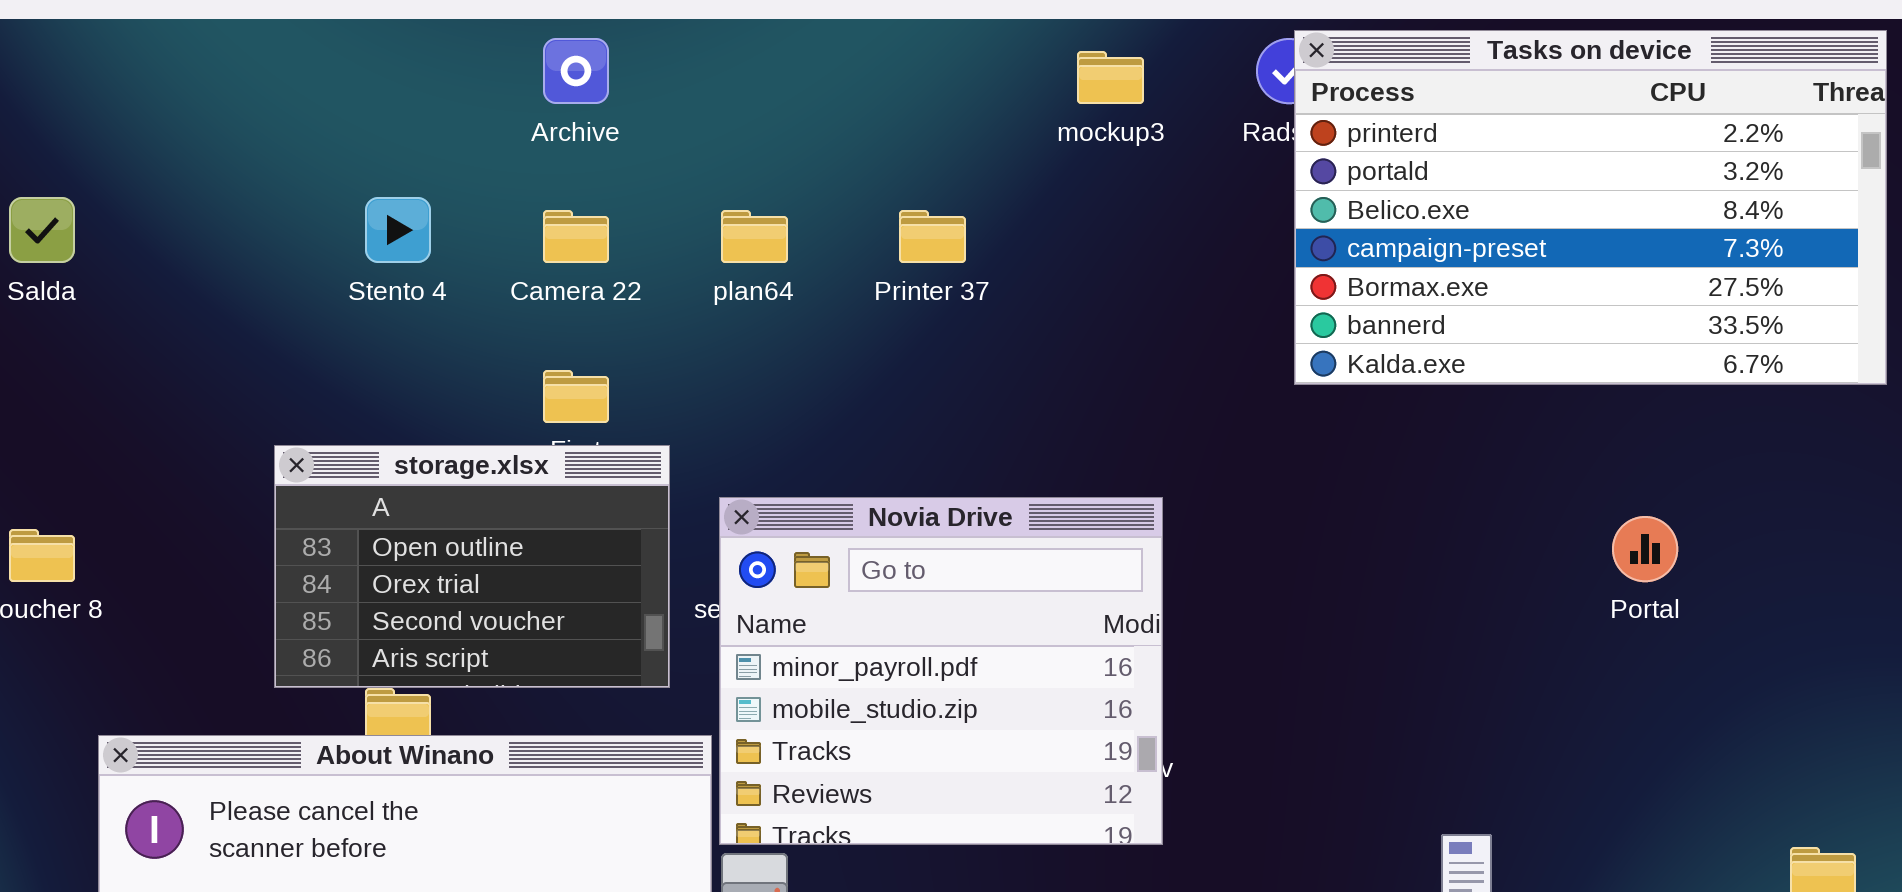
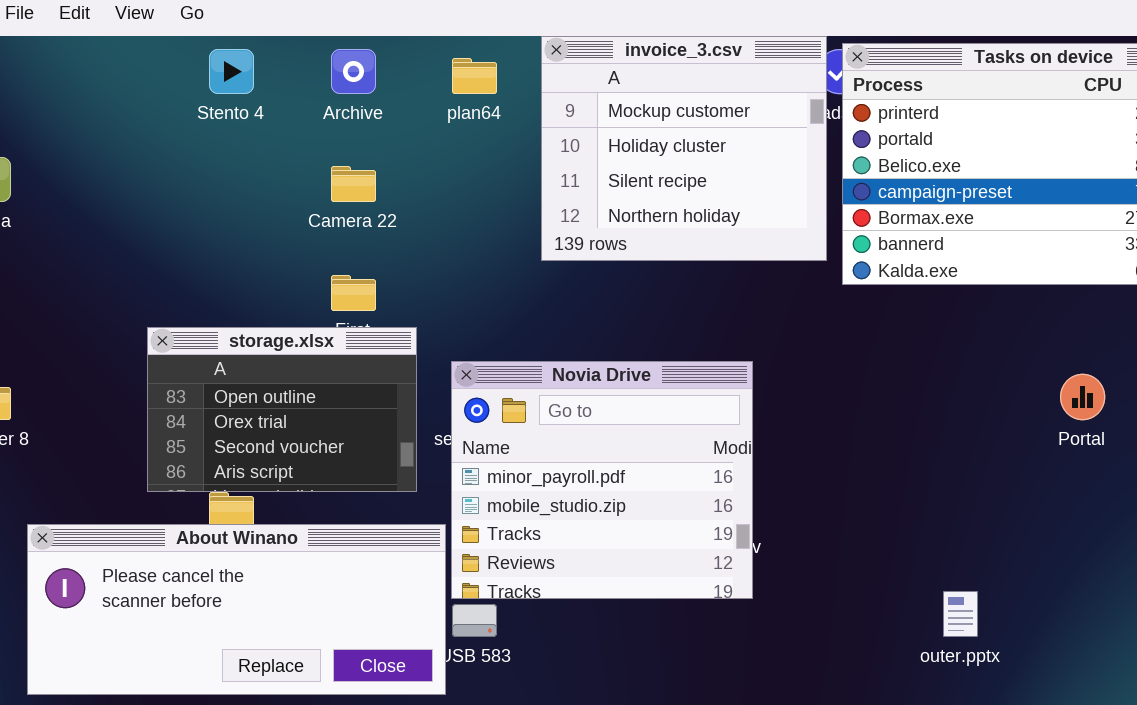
invoice_3.csv: none -> [541,36,827,261], opened
Stento 4: [365,197,431,263] -> [209,49,254,94], moved
plan64: [721,210,788,263] -> [452,58,497,94], moved

